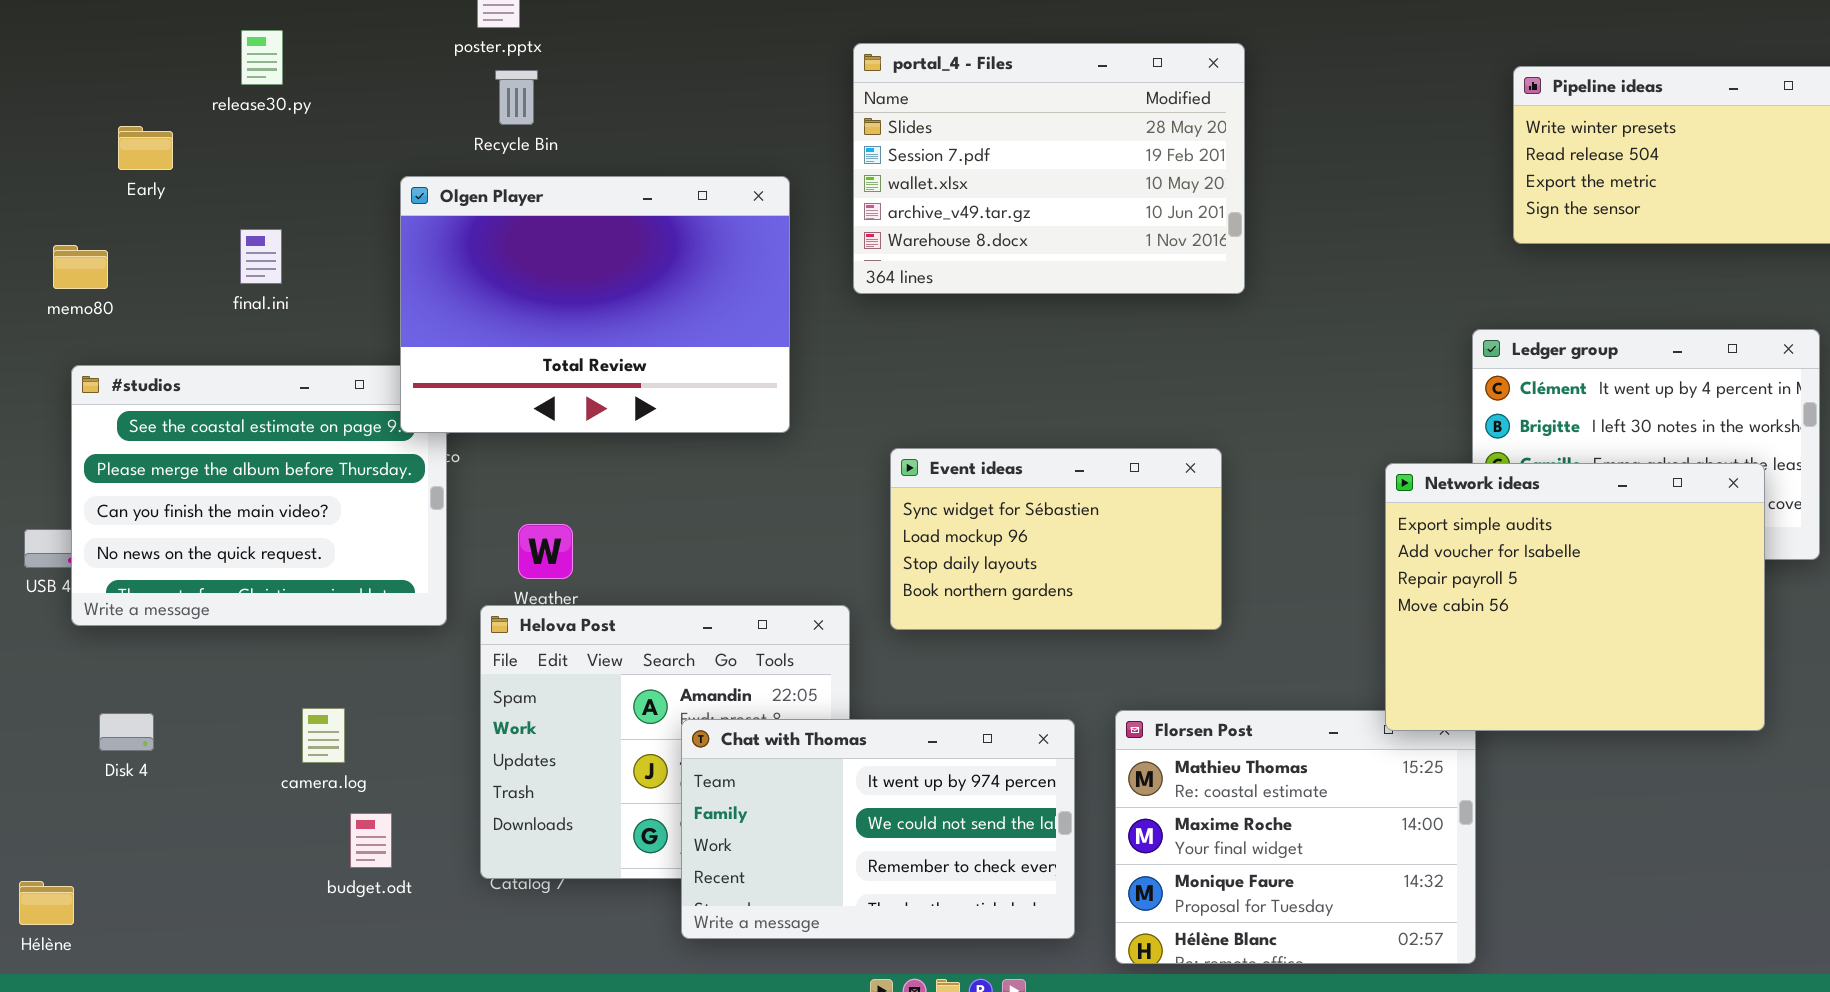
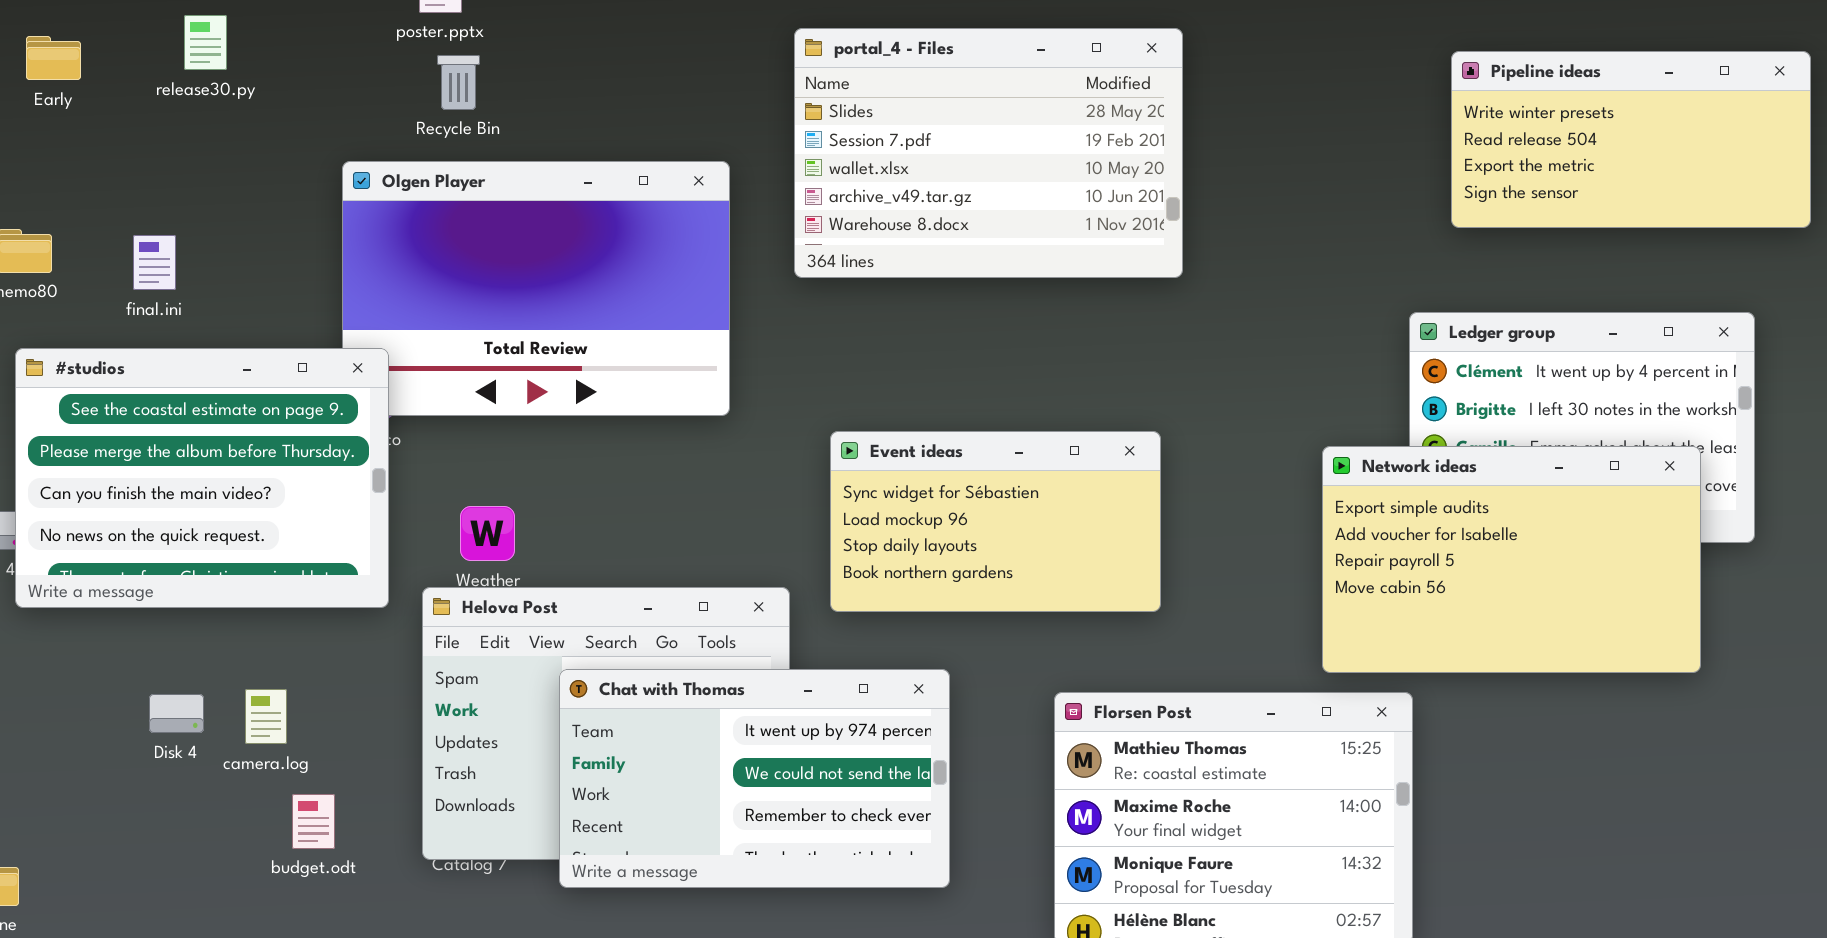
Early: [118,126,173,170] -> [26,36,81,80], moved
final.ini: [240,229,282,284] -> [133,235,176,290], moved
#studios: [71,365,447,626] -> [15,348,389,608], raised
Network ideas: [1385,463,1765,731] -> [1322,446,1701,673], resized
Disk 4: [99,713,154,751] -> [149,694,204,733], moved
Chat with Thomas: [681,719,1075,939] -> [559,669,950,888], moved

